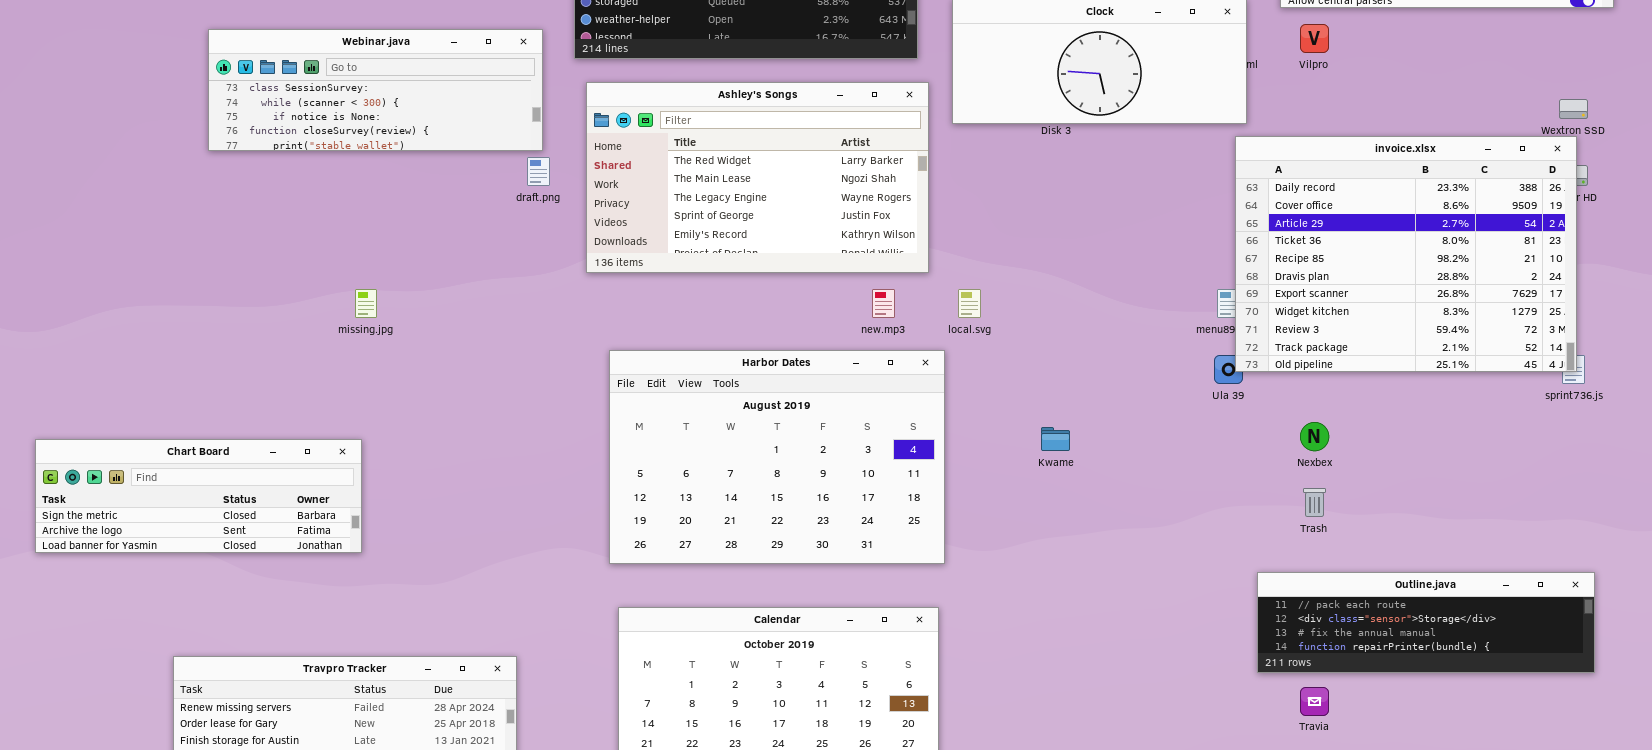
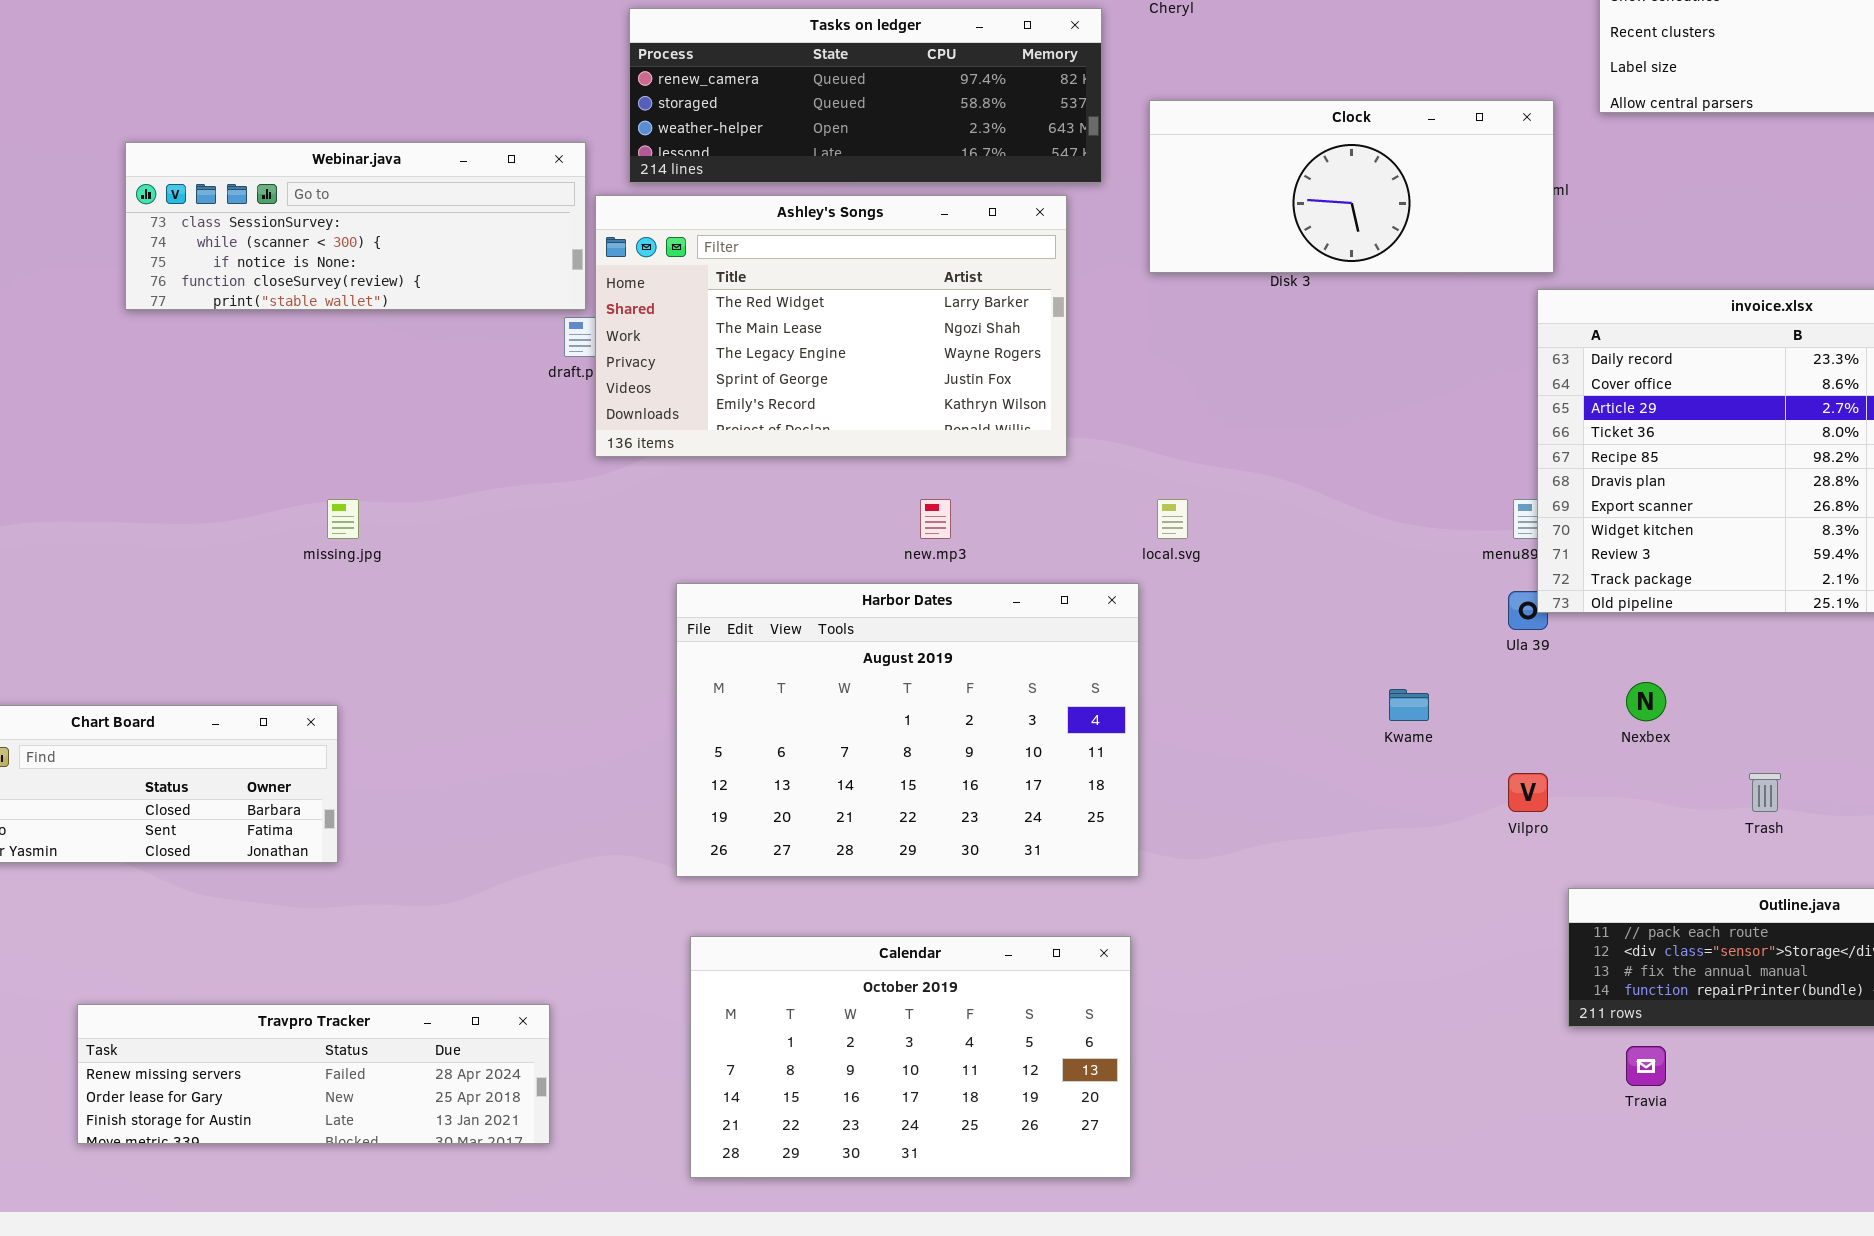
Vilpro: [1300,24,1329,53] -> [1508,773,1548,812], moved
Ashley's Songs: [586,82,929,273] -> [595,195,1067,457], moved
new.mp3: [872,289,895,318] -> [920,499,951,539], moved
Kwame: [1041,427,1070,451] -> [1389,689,1429,721], moved
Trash: [1303,488,1326,517] -> [1749,773,1781,812], moved

